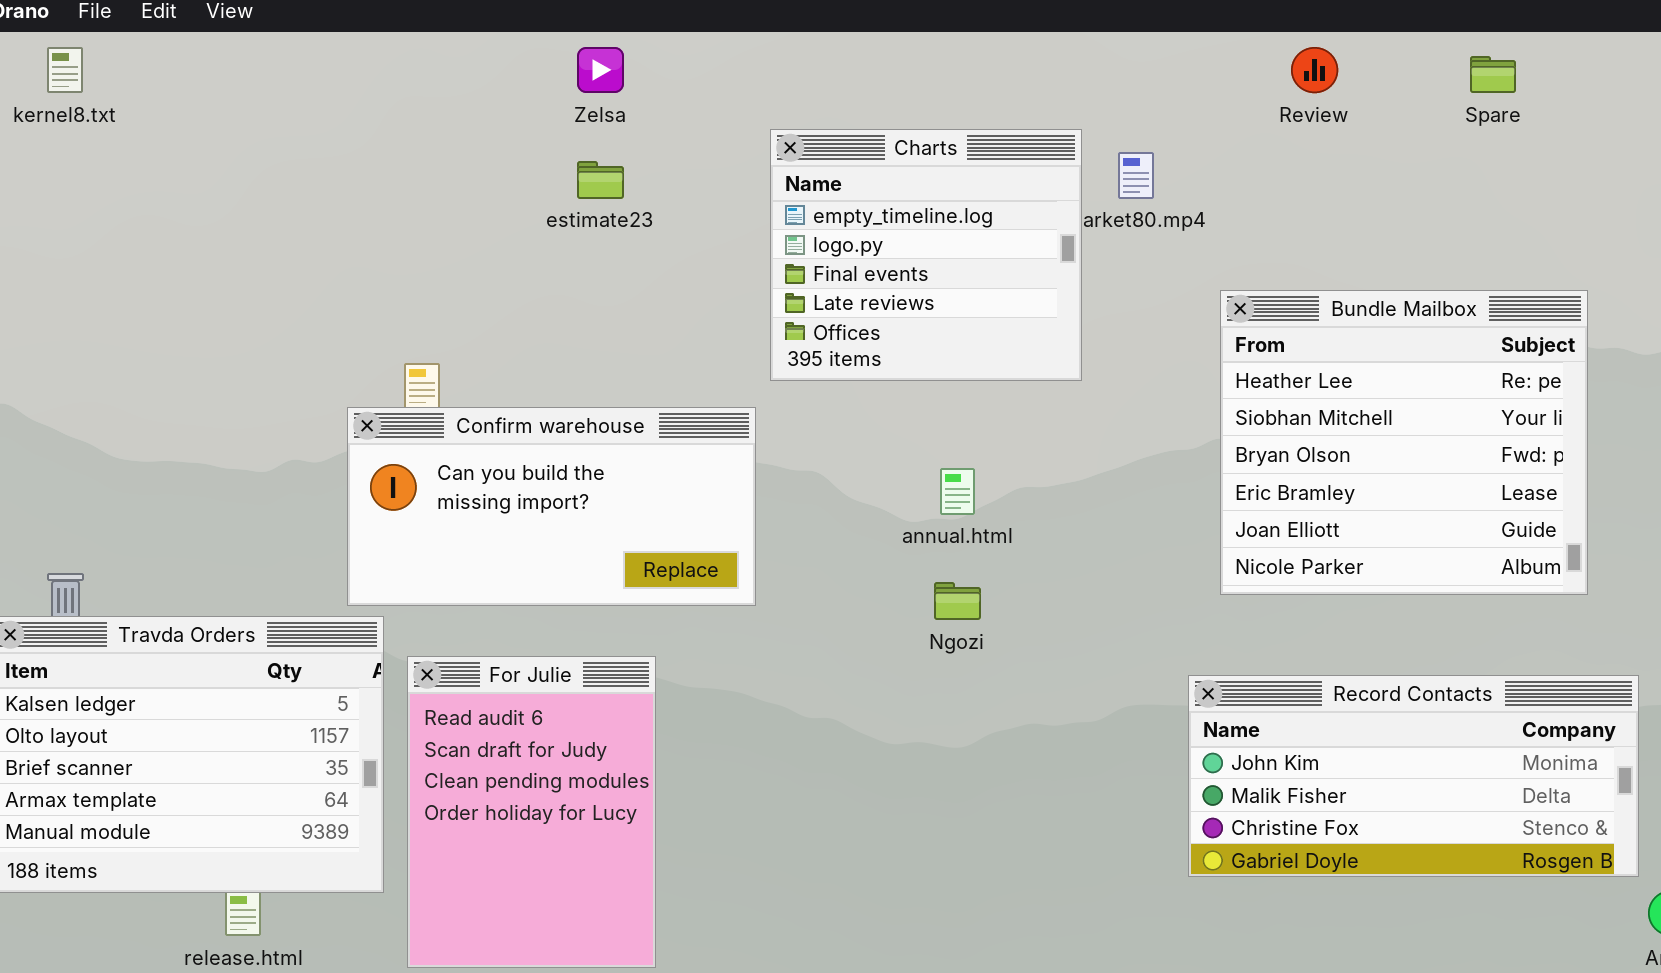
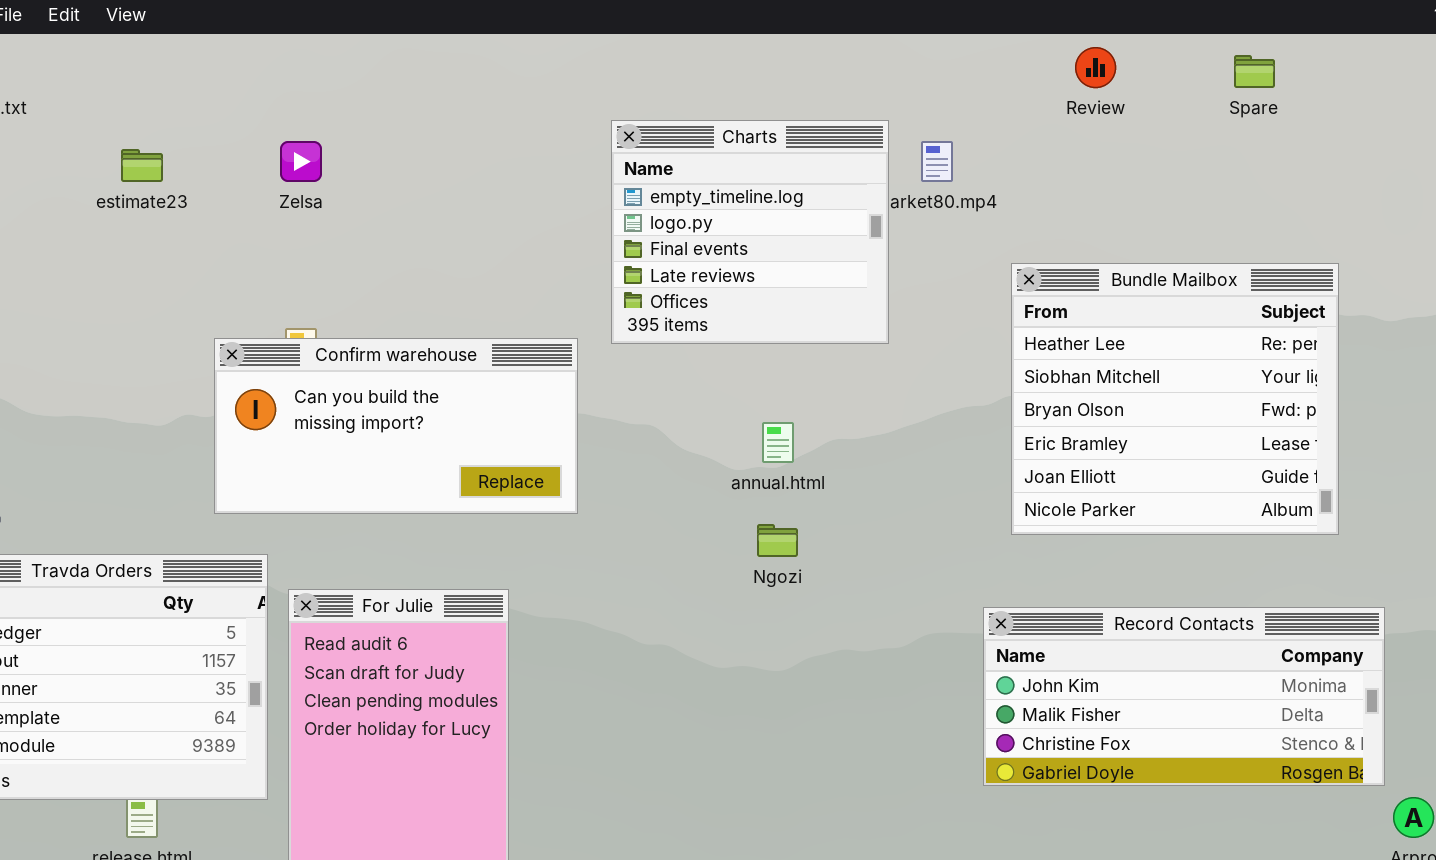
Zelsa: [577,47,624,93] -> [280,141,322,182], moved
estimate23: [577,161,624,199] -> [121,149,163,182], moved
Confirm warehouse: [347,407,756,606] -> [214,338,578,514], moved

